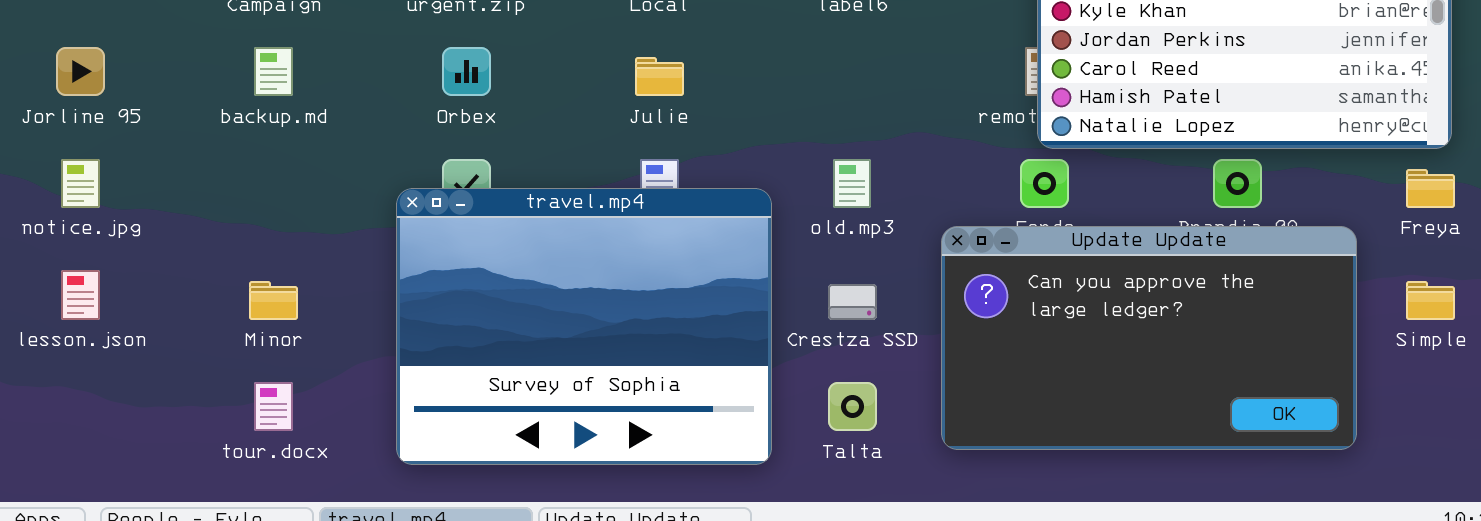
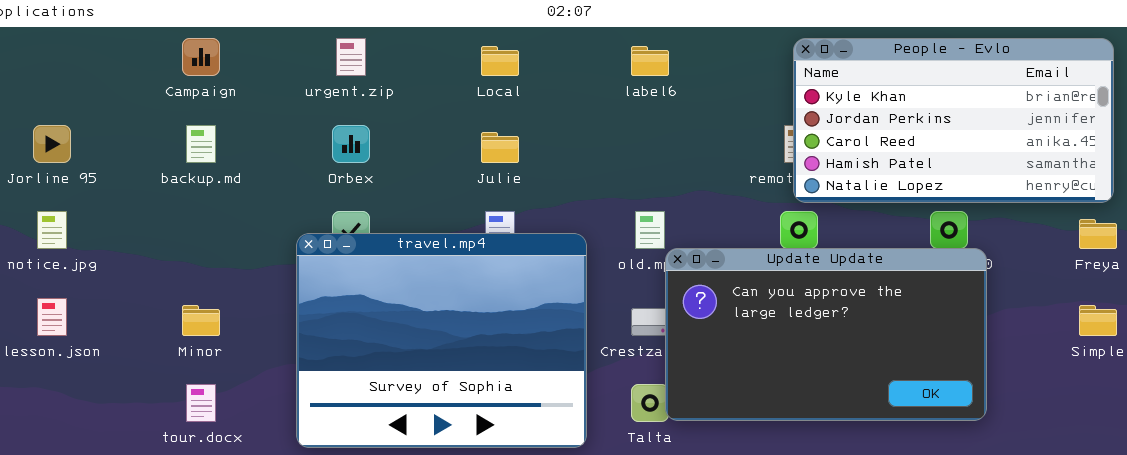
Update Update: [941,226,1357,450] -> [665,248,987,421], moved

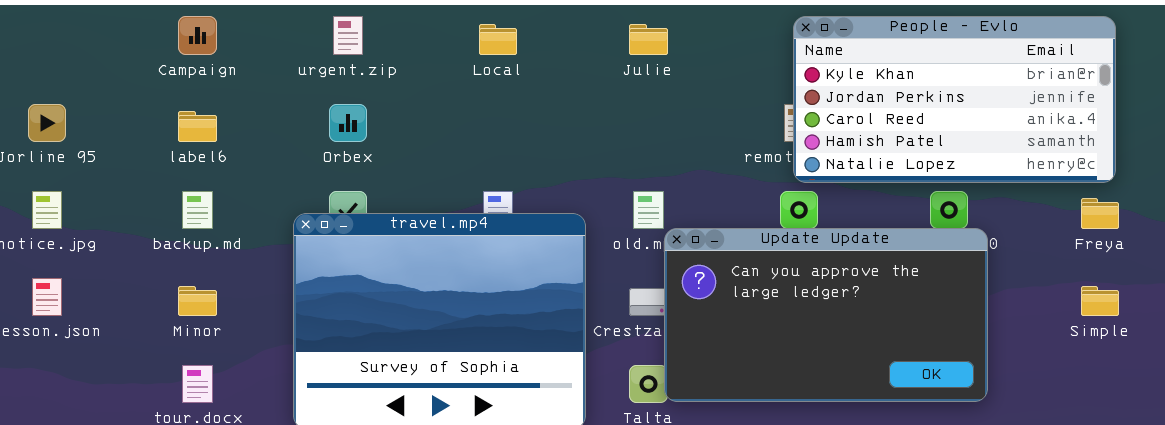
label6: [631,46,669,76] -> [178,111,217,142], moved
backup.md: [186,125,216,163] -> [182,191,213,229], moved
Julie: [481,132,519,163] -> [629,24,668,55], moved

